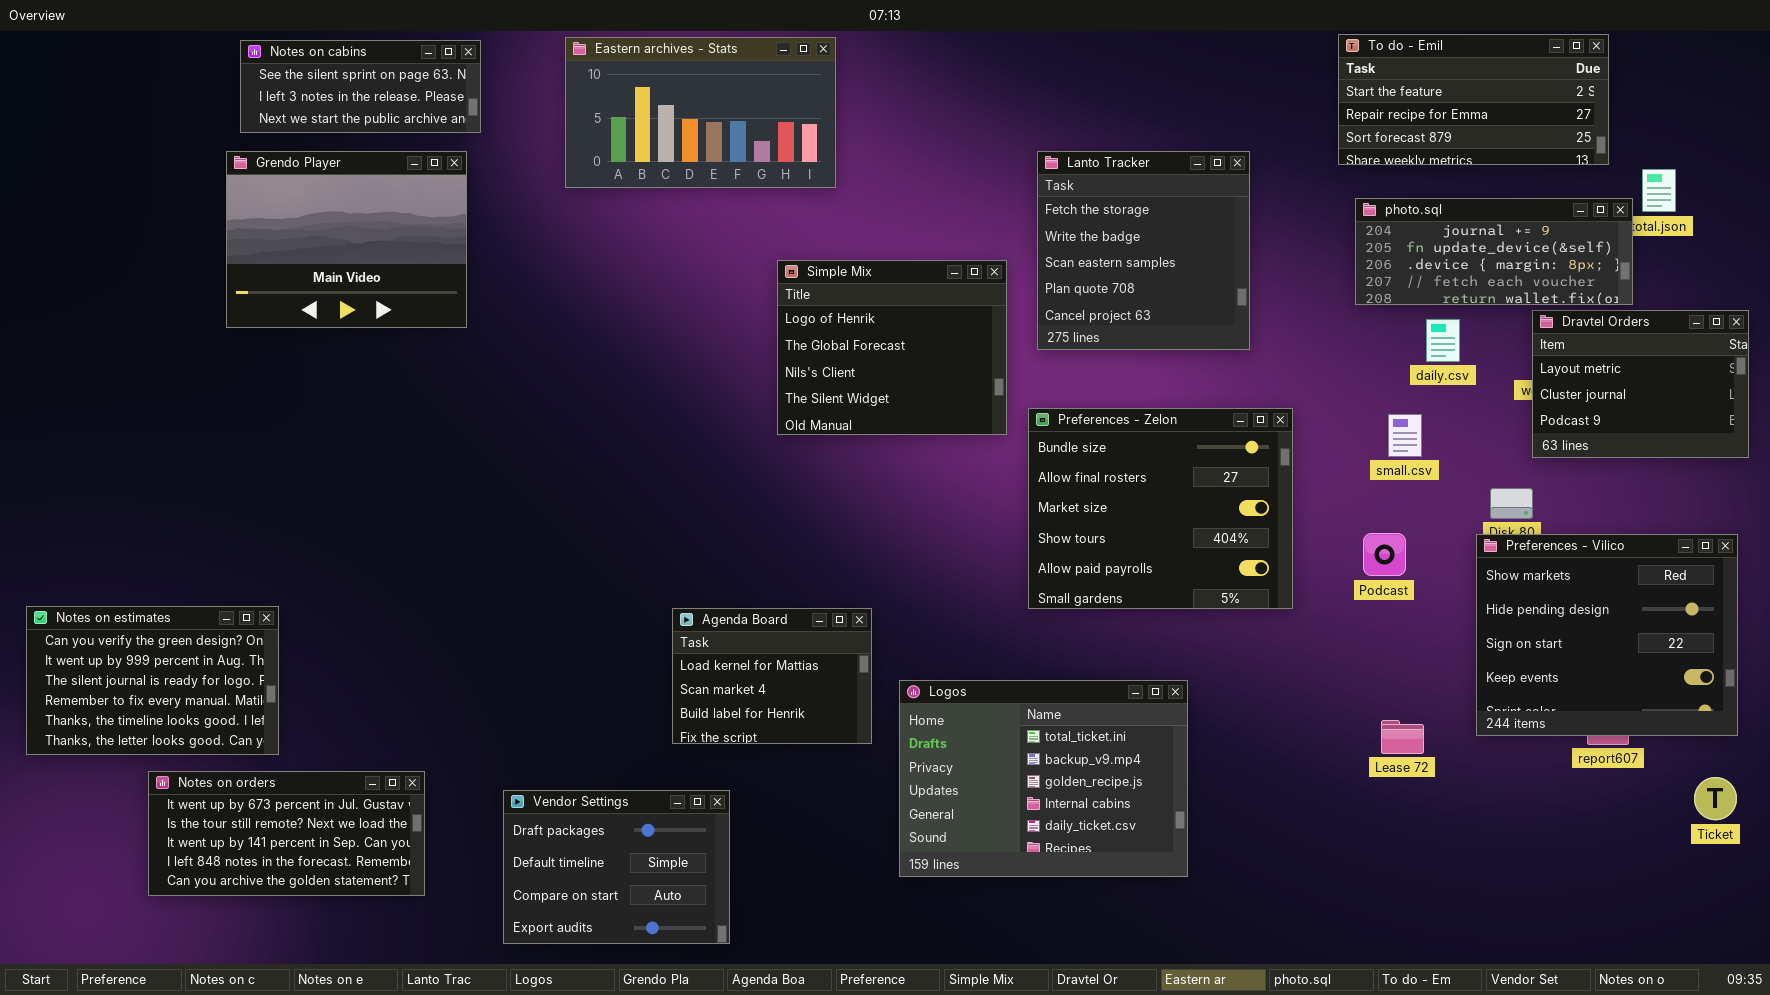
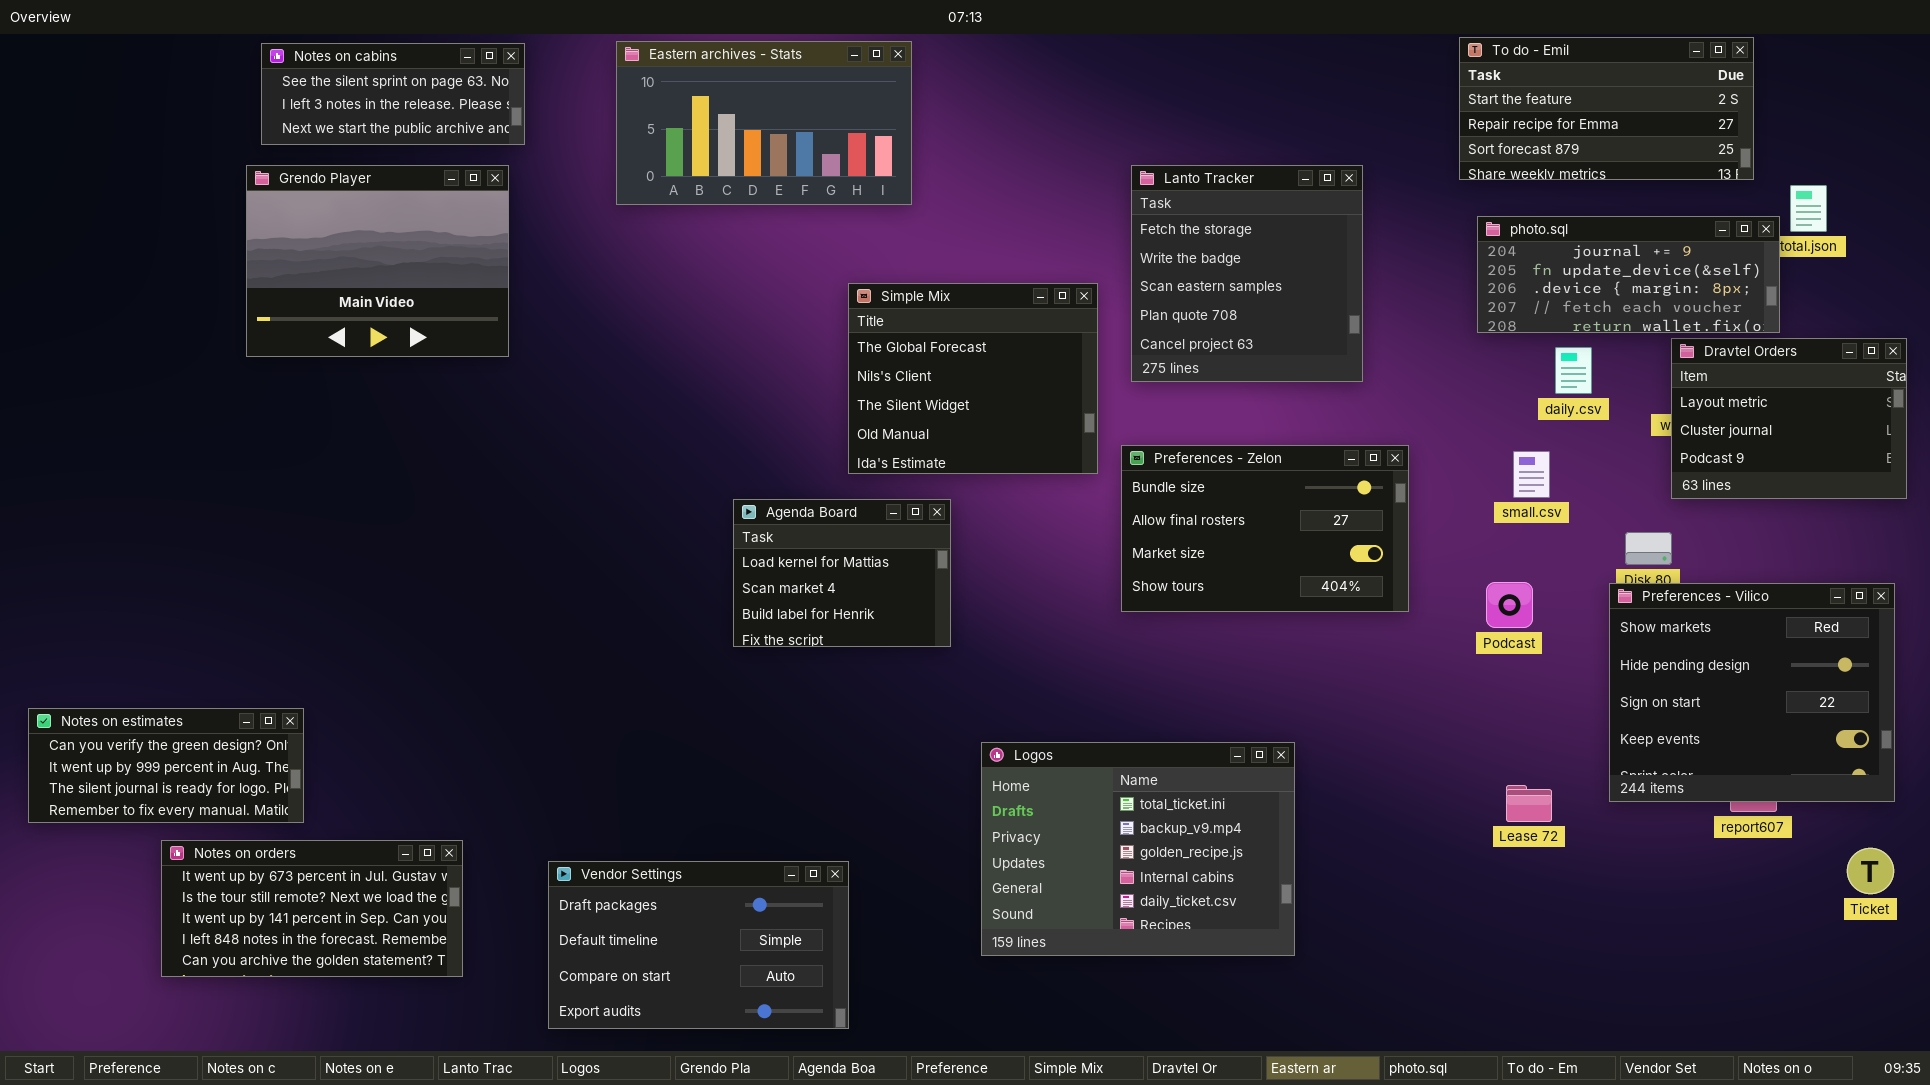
Simple Mix: [777,260,1007,435] -> [848,283,1098,474], scrolled down 1 row
Preferences - Zelon: [1028,408,1293,609] -> [1121,445,1409,612], resized
Notes on estimates: [26,606,279,755] -> [28,708,304,823], resized
Agenda Board: [672,608,872,744] -> [733,499,951,647], moved
Vendor Settings: [503,790,730,944] -> [548,861,849,1029], resized

